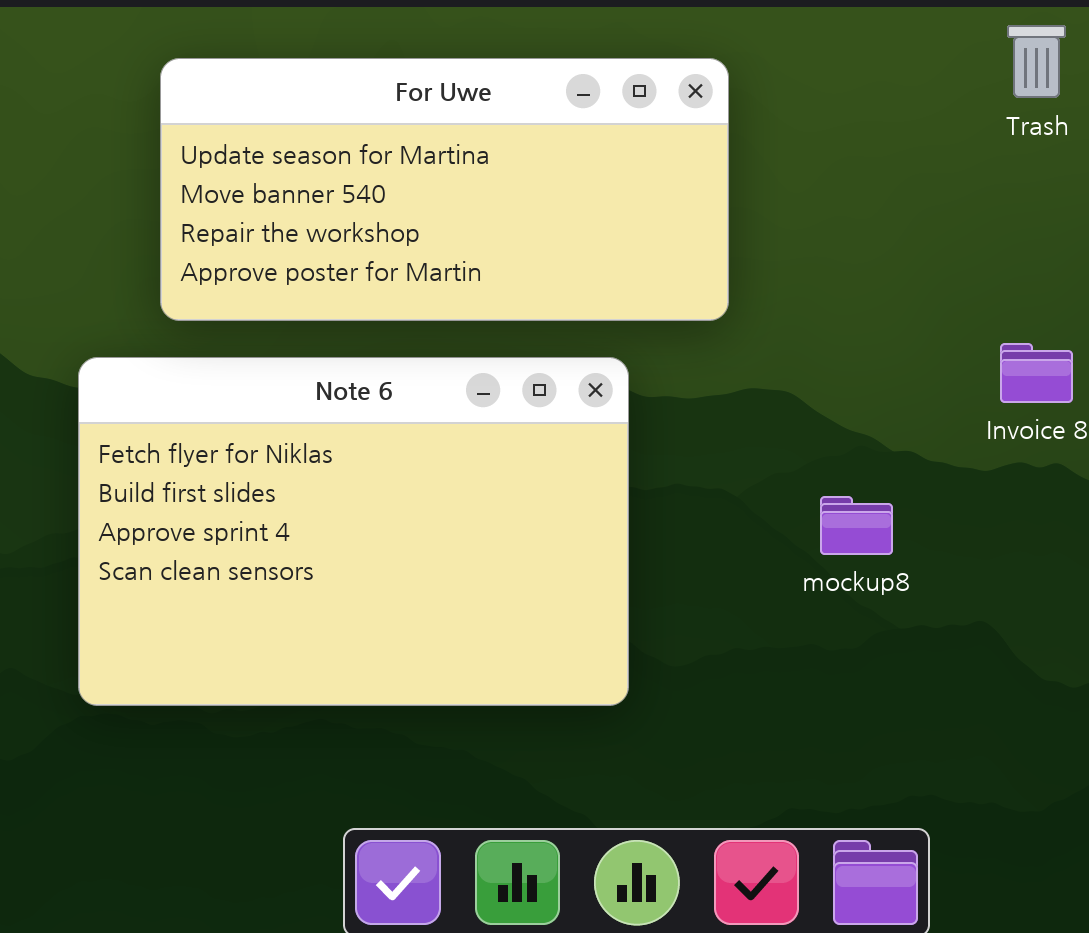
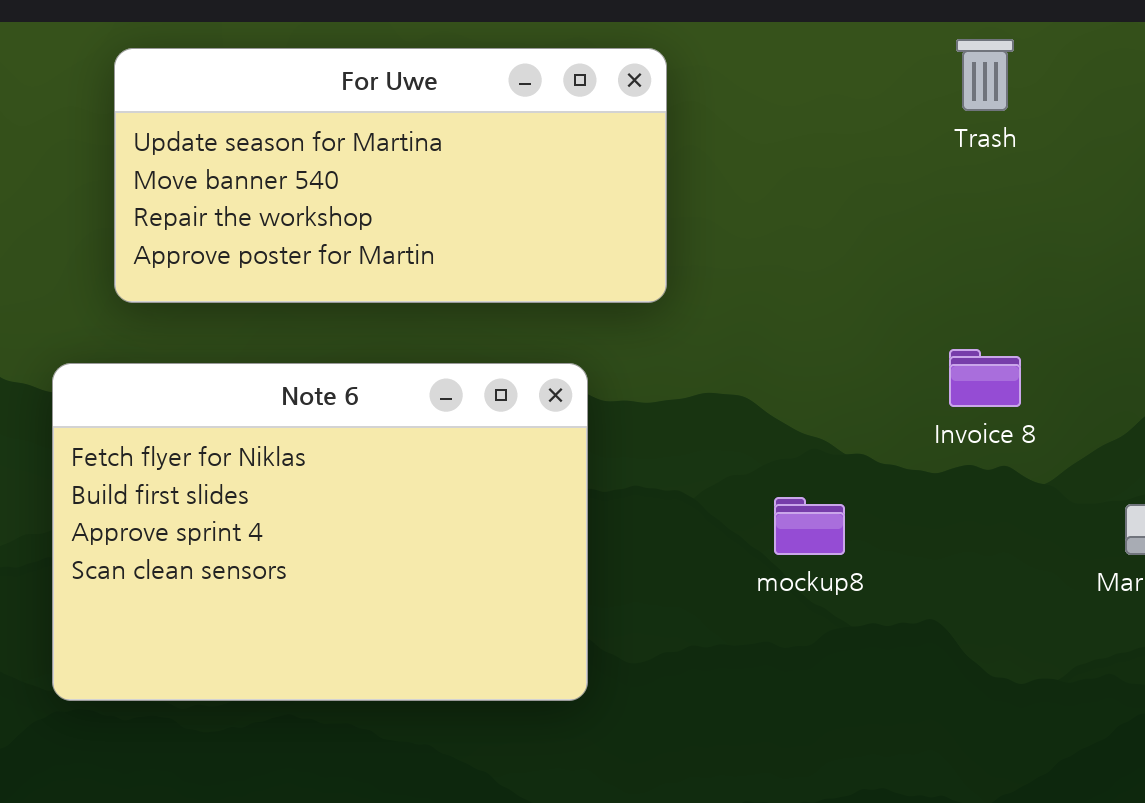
For Uwe: [160,58,729,321] -> [114,48,667,303], moved

